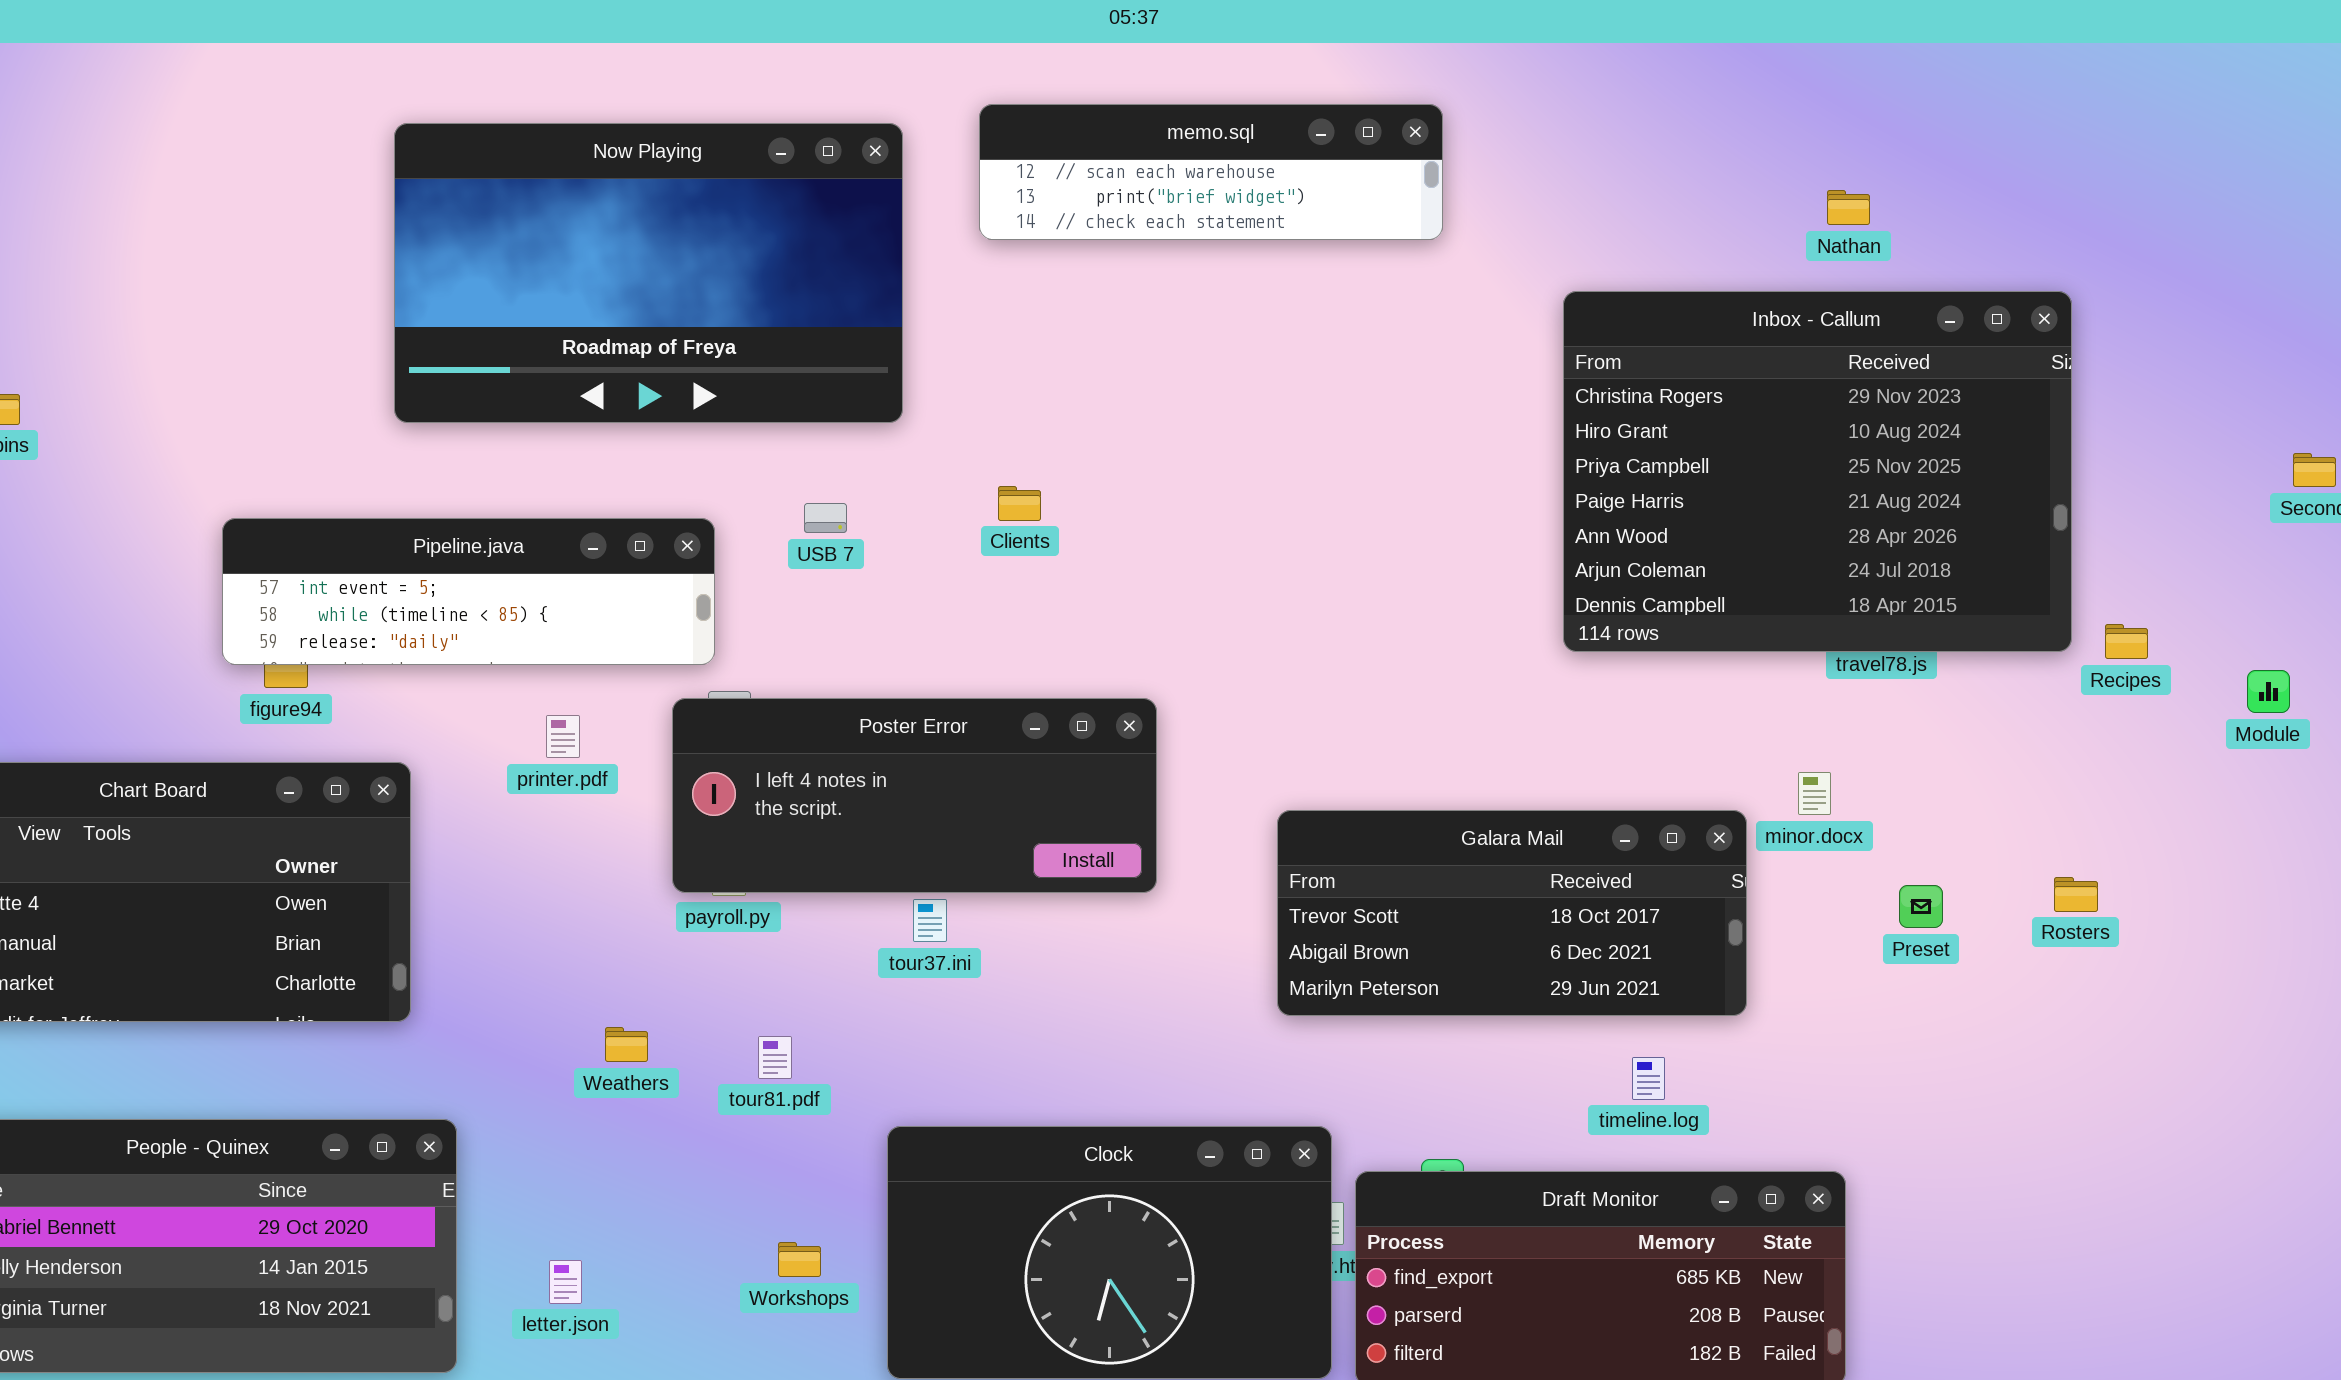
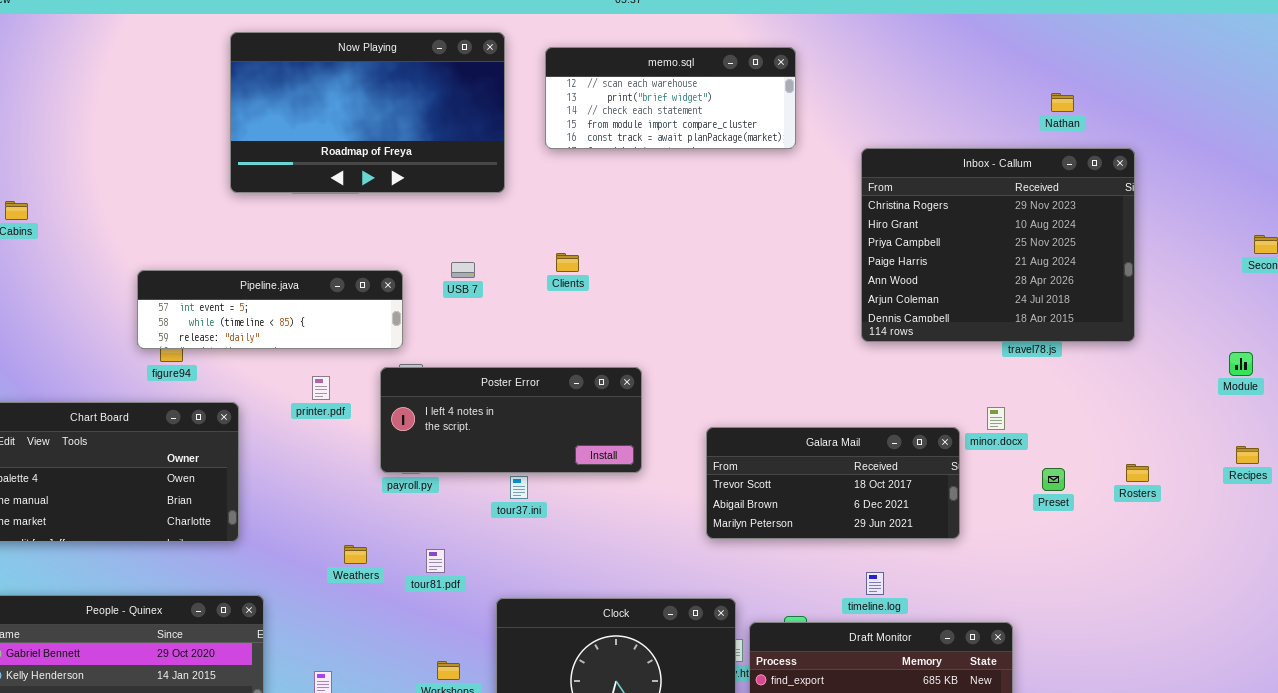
memo.sql: [979,104,1443,240] -> [545,47,796,149], resized
Now Playing: [394,123,903,423] -> [230,32,505,193], moved
Nathan: [1827,190,1870,225] -> [1051,93,1074,112], moved
Recipes: [2105,624,2148,659] -> [1236,446,1259,464], moved
timeline.log: [1632,1057,1665,1100] -> [866,572,884,595], moved

